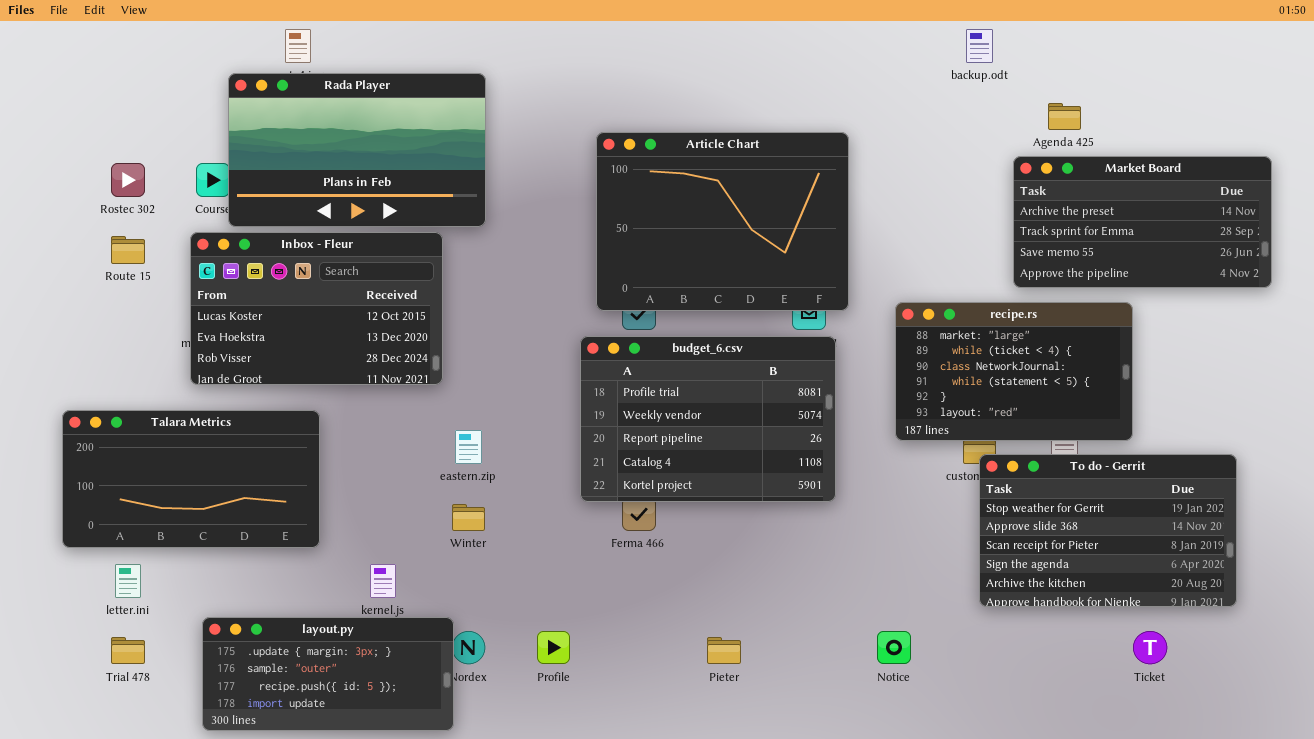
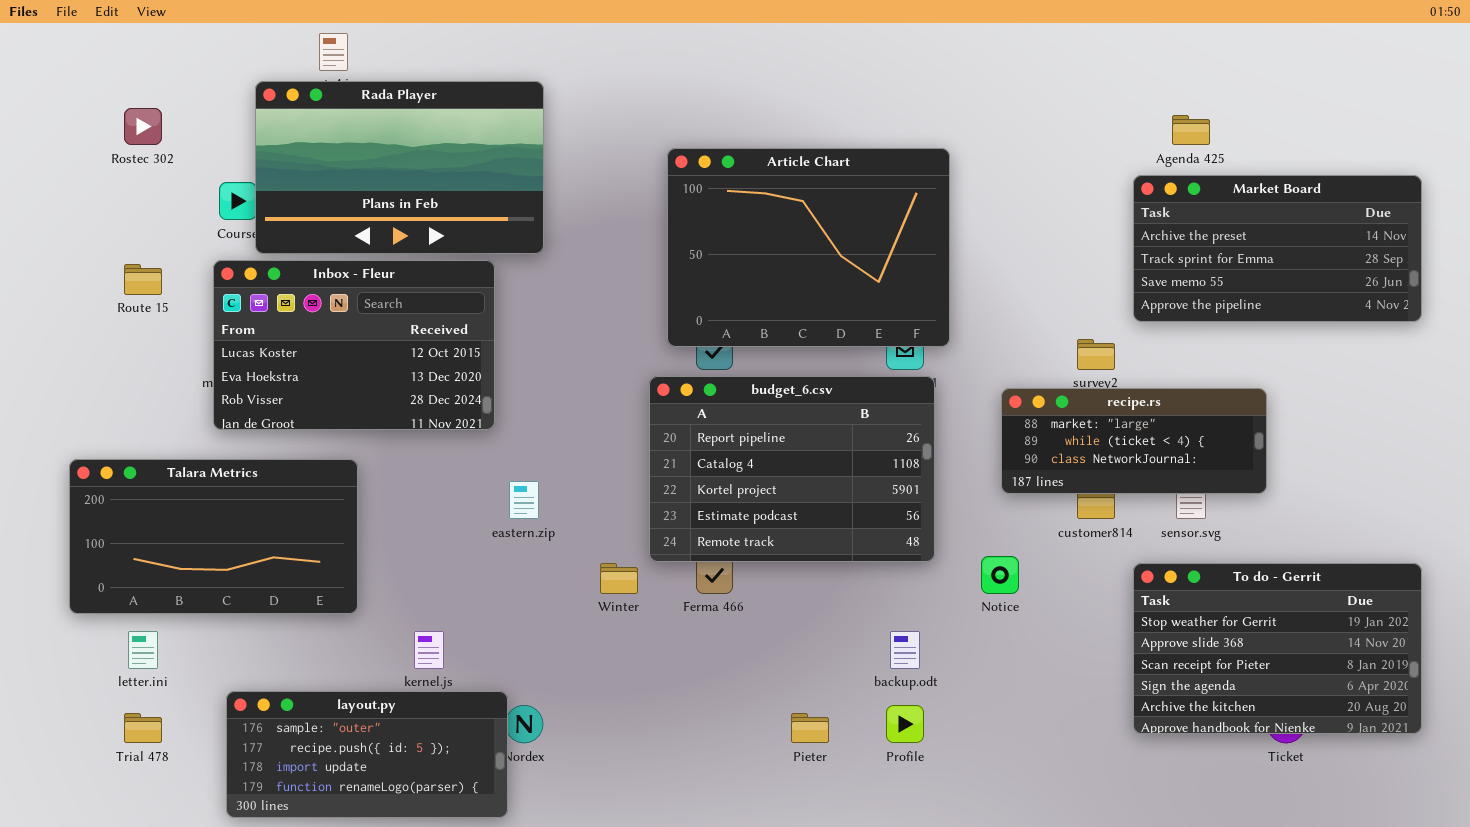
backup.odt: [966,29,993,63] -> [890,631,920,669], moved
Rostec 302: [111,163,145,197] -> [124,108,162,145], moved
recipe.rs: [895,302,1133,441] -> [1001,388,1267,494], resized
budget_6.csv: [580,336,836,502] -> [649,376,935,562], scrolled down 2 rows
To do - Gerrit: [979,454,1237,607] -> [1133,563,1422,734], moved
Winter: [452,504,485,531] -> [600,563,638,594], moved
layout.py: [202,617,454,731] -> [226,691,508,818], scrolled down 1 row
Profile: [537,631,570,664] -> [886,705,924,743], moved
Notice: [877,631,911,664] -> [981,556,1019,594], moved

